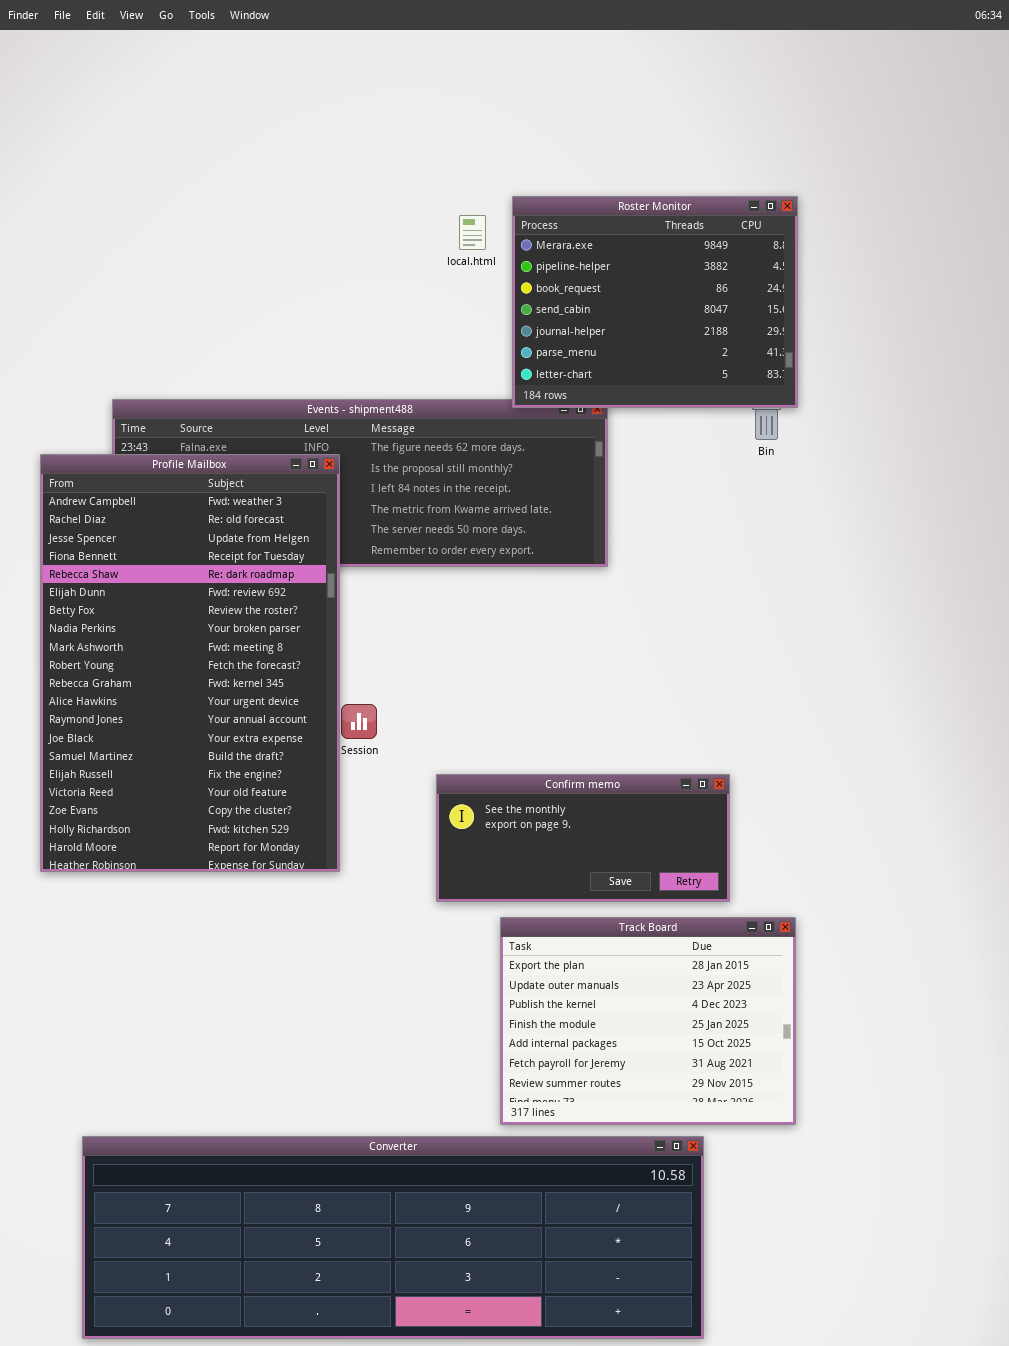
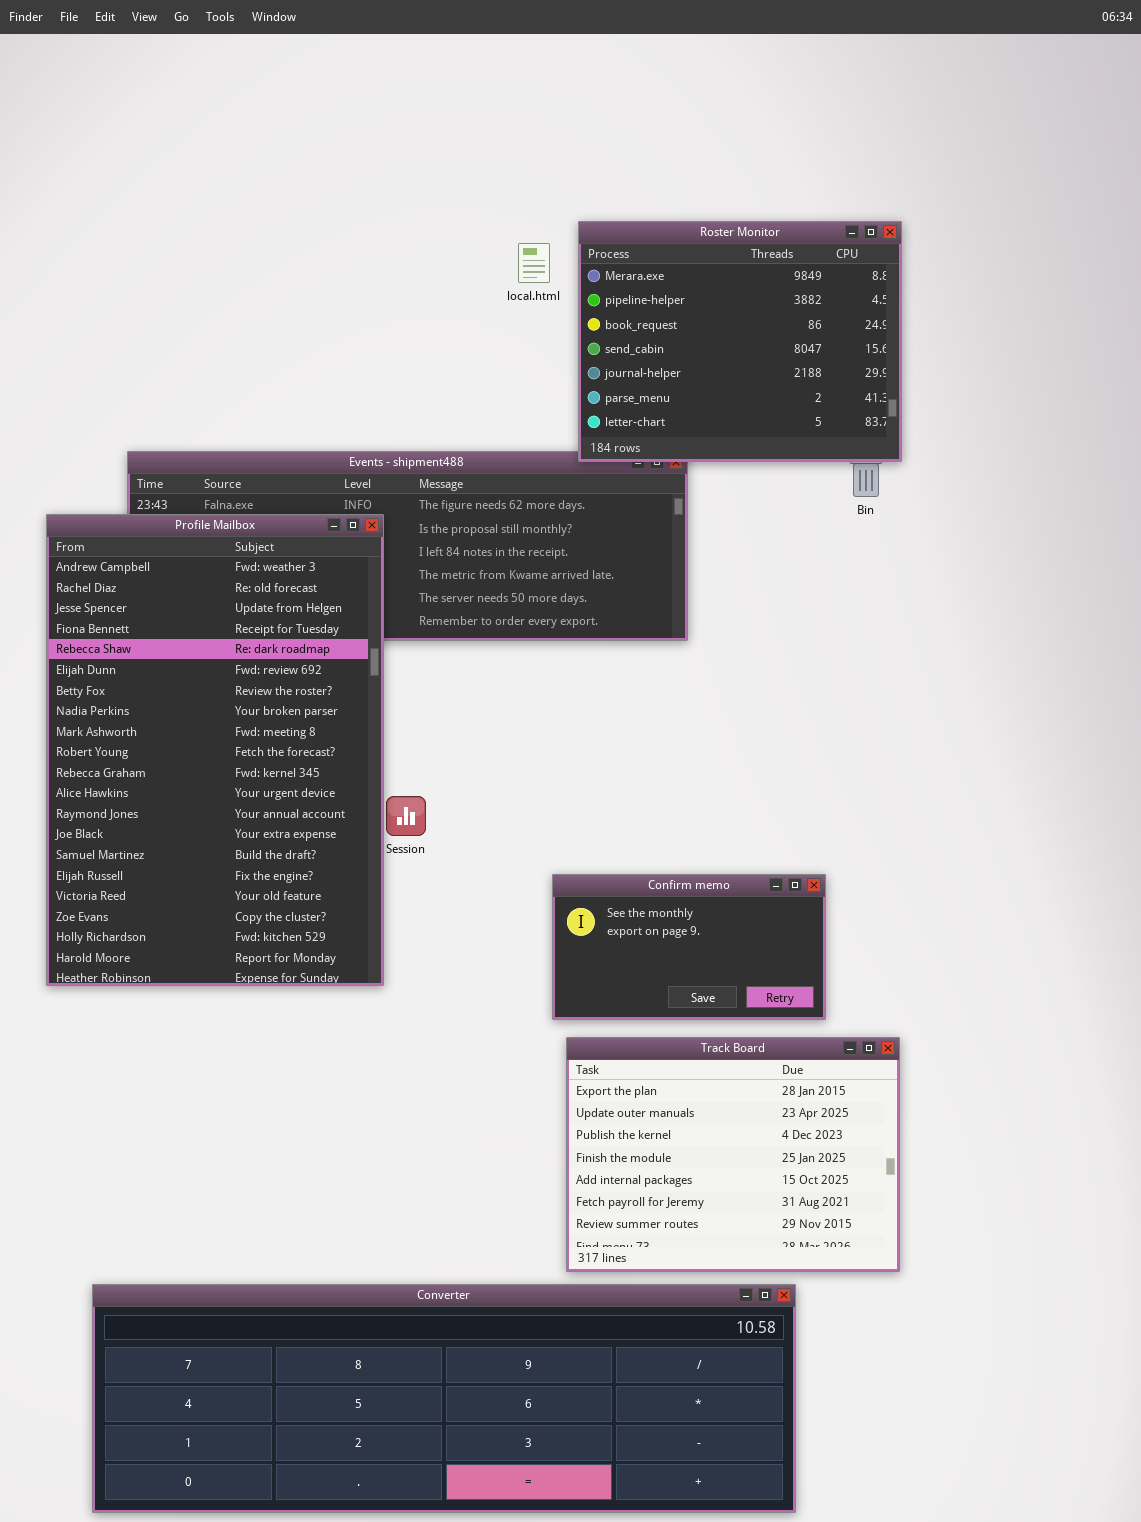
Confirm memo: [436,774,730,902] -> [552,874,826,1020], resized

